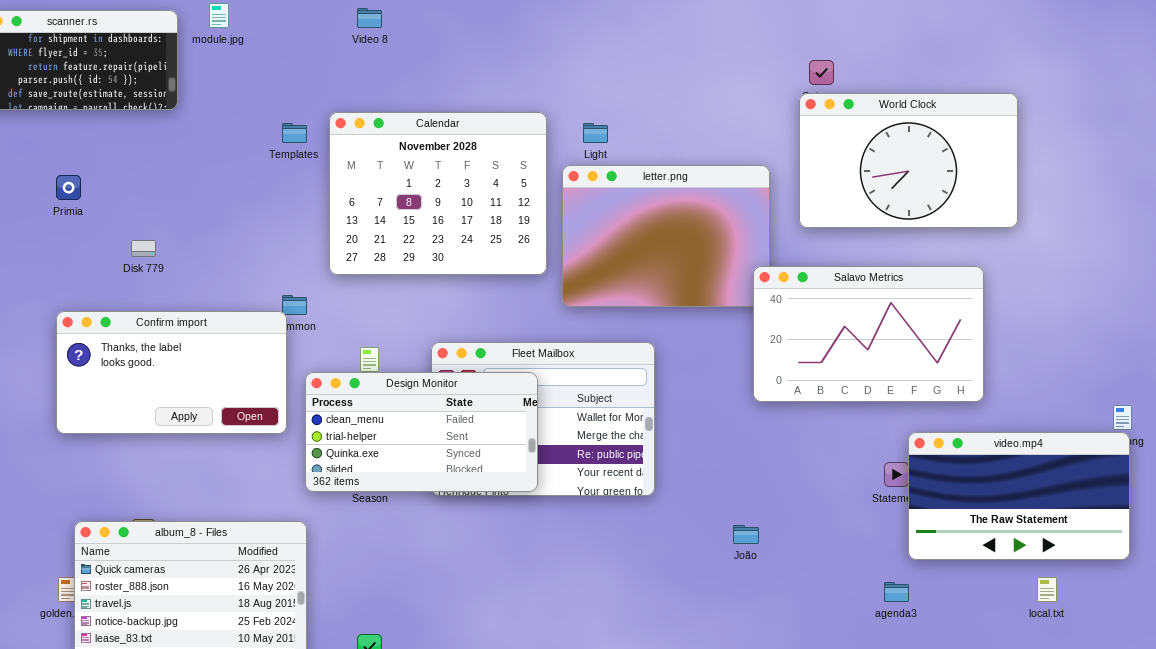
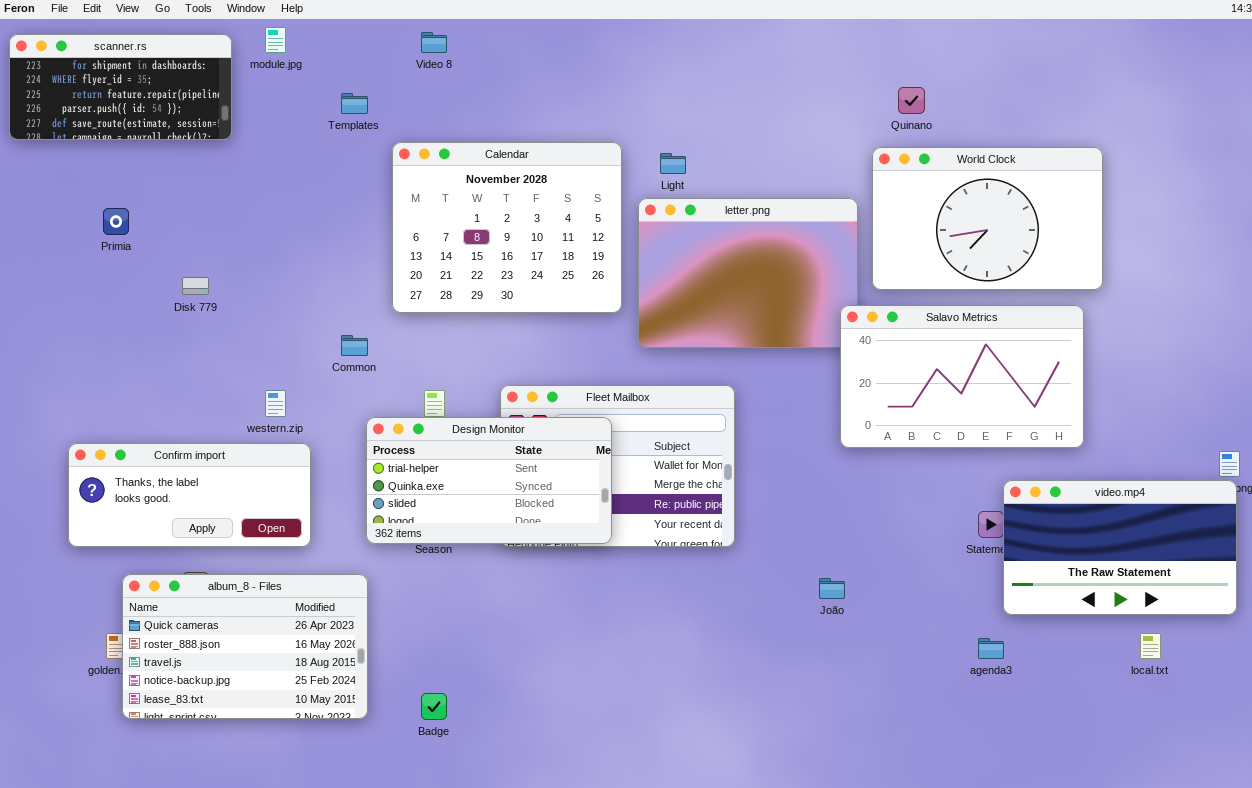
World Clock: [799,93,1018,228] -> [872,147,1103,290], moved
Templates: [282,123,307,143] -> [341,93,368,114], moved
Confirm import: [56,311,287,434] -> [68,443,311,547], moved, resized
Design Monitor: [305,372,538,492] -> [366,417,612,544], scrolled down 1 row

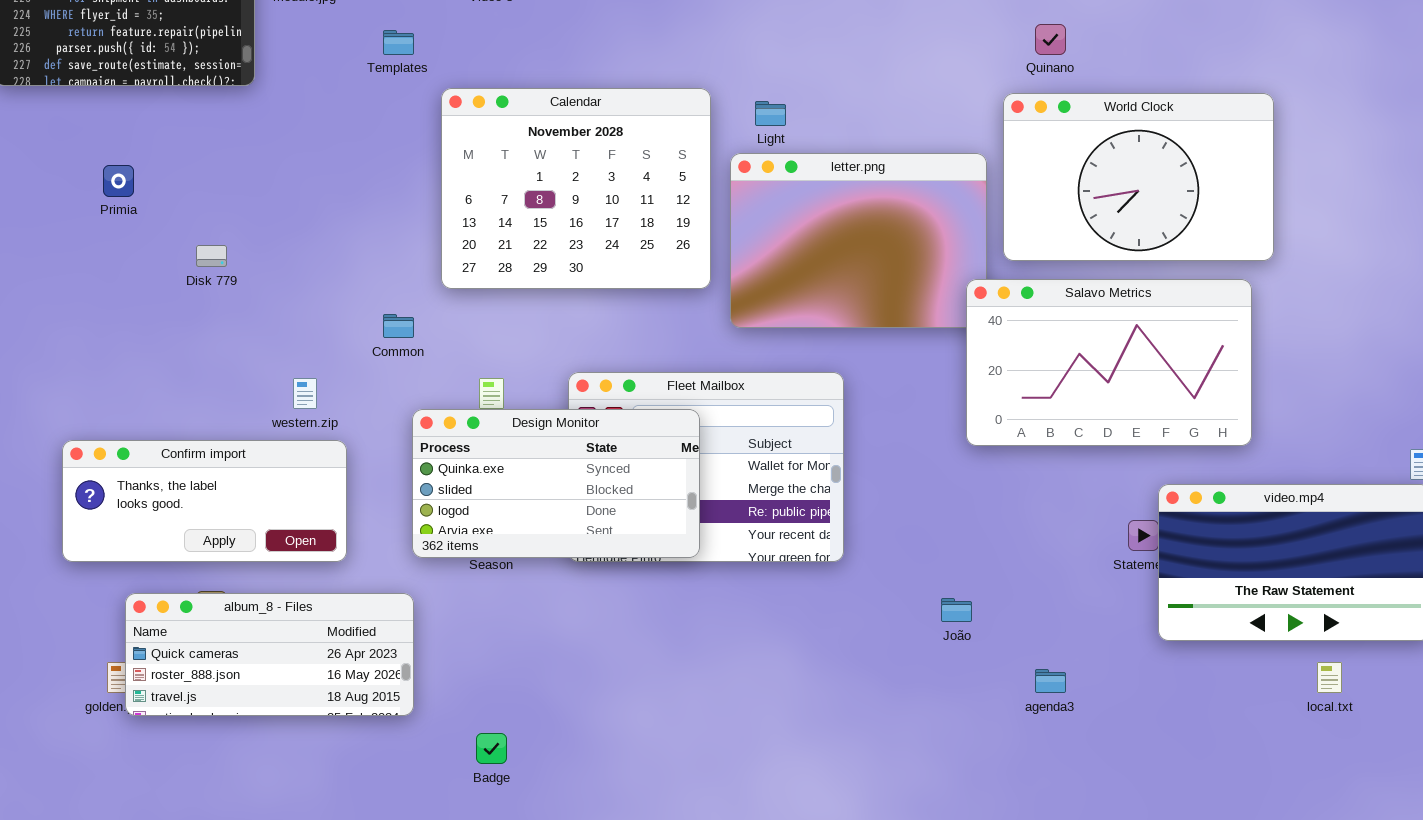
Design Monitor: [366,417,612,544] -> [412,409,700,558], scrolled down 1 row
album_8 - Files: [122,574,368,719] -> [125,593,414,716], resized
agenda3: [978,638,1004,659] -> [1035,669,1066,693], moved

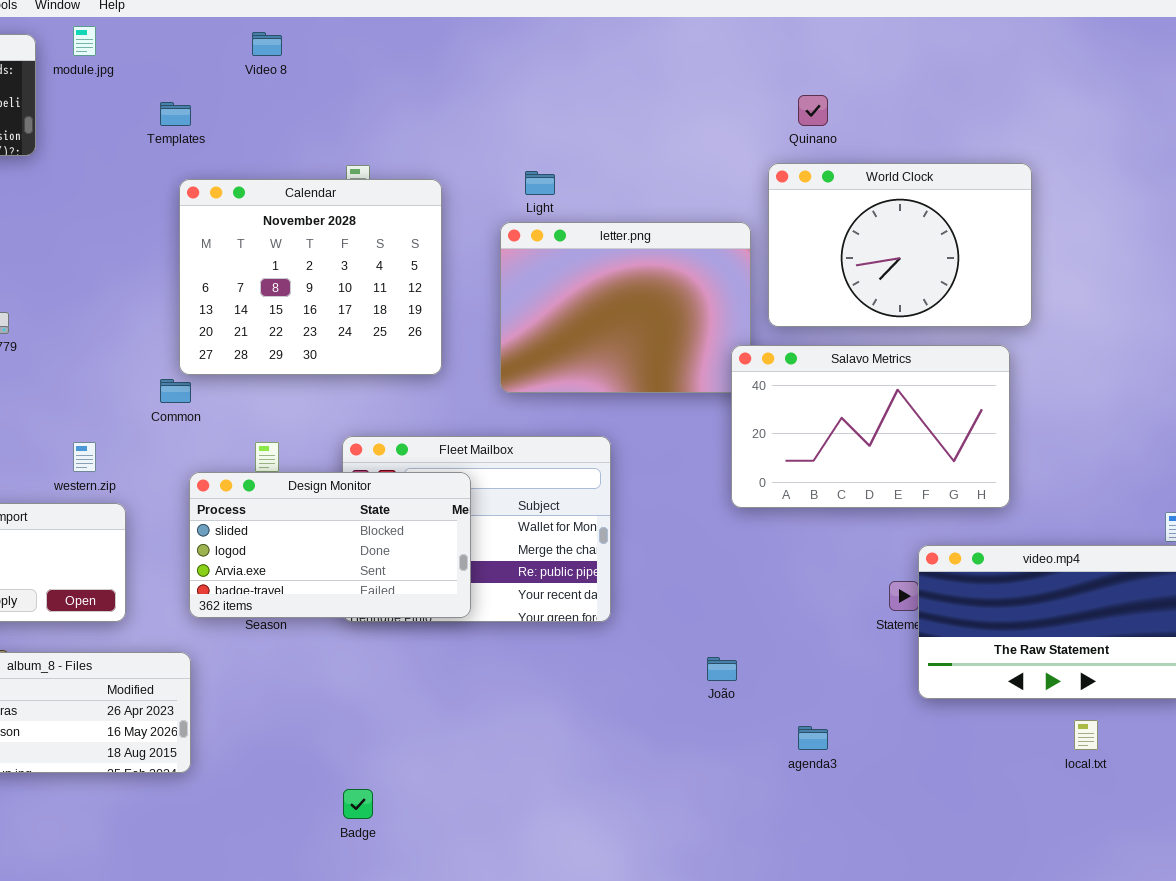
Calendar: [441,88,711,289] -> [179,179,442,375], moved
Design Monitor: [412,409,700,558] -> [189,472,471,618], scrolled down 1 row
Badge: [476,733,507,764] -> [343,789,373,819], moved

